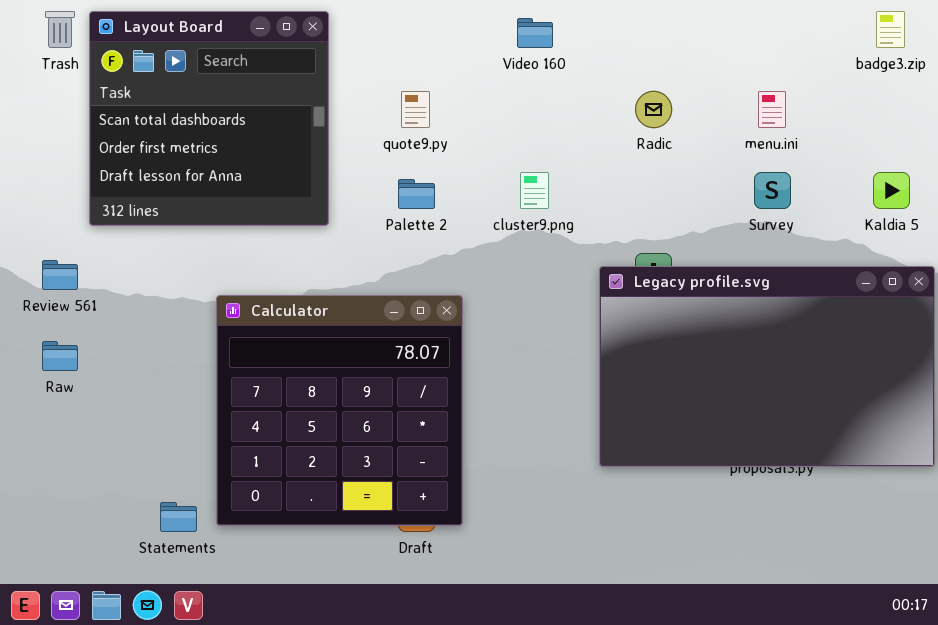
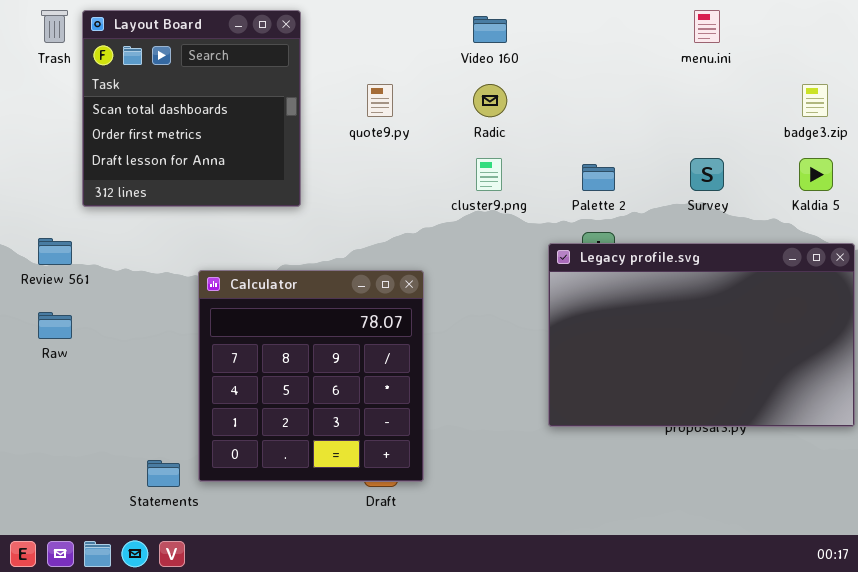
badge3.zip: [876,11,905,48] -> [802,84,828,117], moved
Radic: [635,91,672,128] -> [473,84,507,117], moved
menu.ini: [758,91,786,128] -> [694,10,720,43], moved
Palette 2: [398,179,435,209] -> [582,164,615,191], moved

